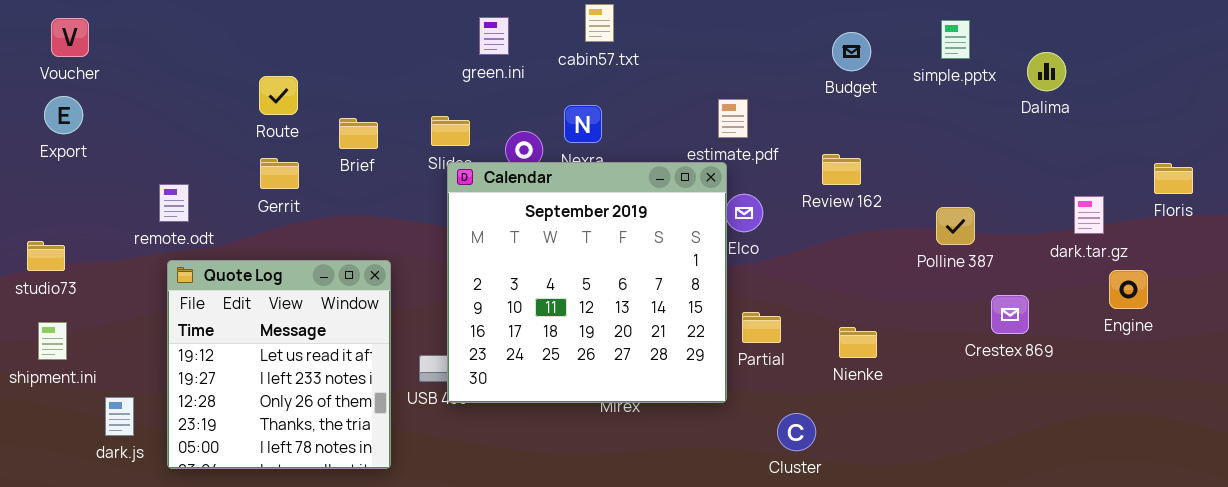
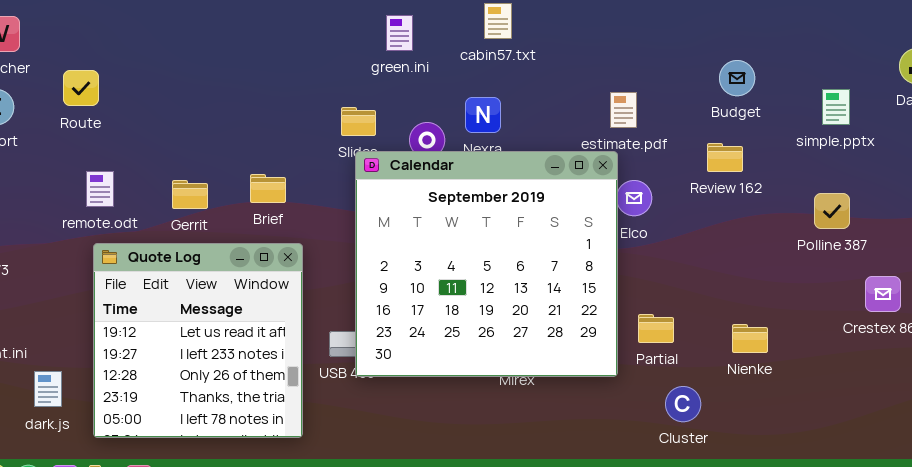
simple.pptx: [941,20,970,59] -> [822,89,850,125], moved
Budget: [832,32,871,71] -> [719,60,755,96], moved
Route: [259,76,298,115] -> [63,70,99,106], moved
Brief: [339,118,378,149] -> [250,174,286,203], moved
Gerrit: [260,158,299,189] -> [172,180,208,209], moved
Partial: [742,312,781,343] -> [638,314,674,343], moved
Nienke: [839,327,877,358] -> [732,324,768,353], moved

